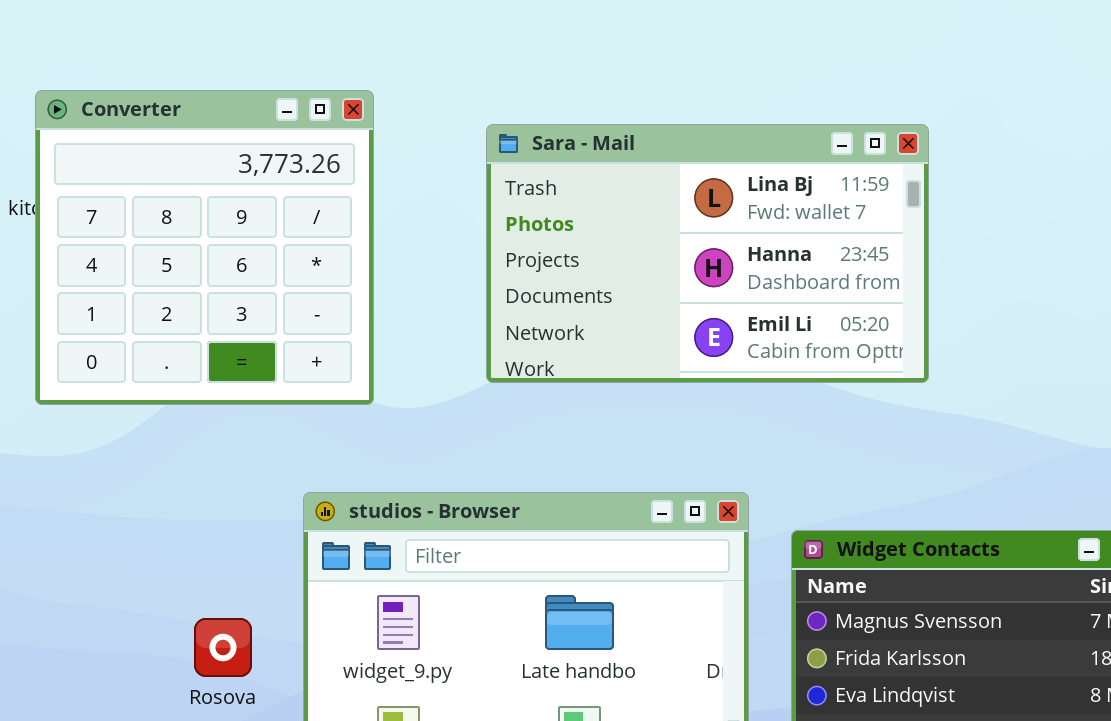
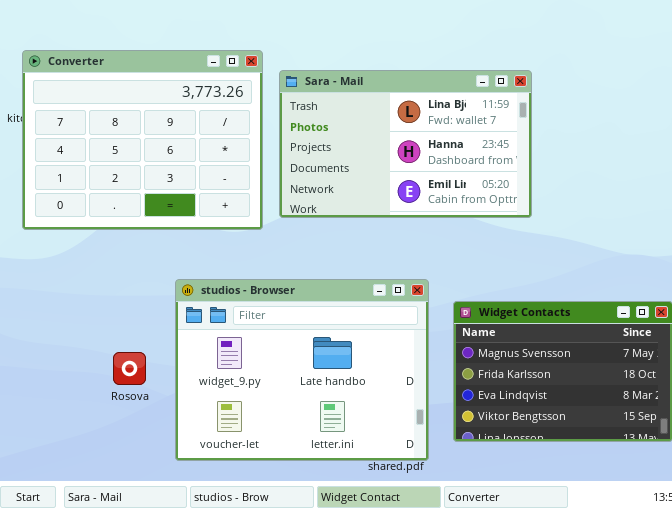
Converter: [35,90,374,405] -> [22,50,263,230], resized

